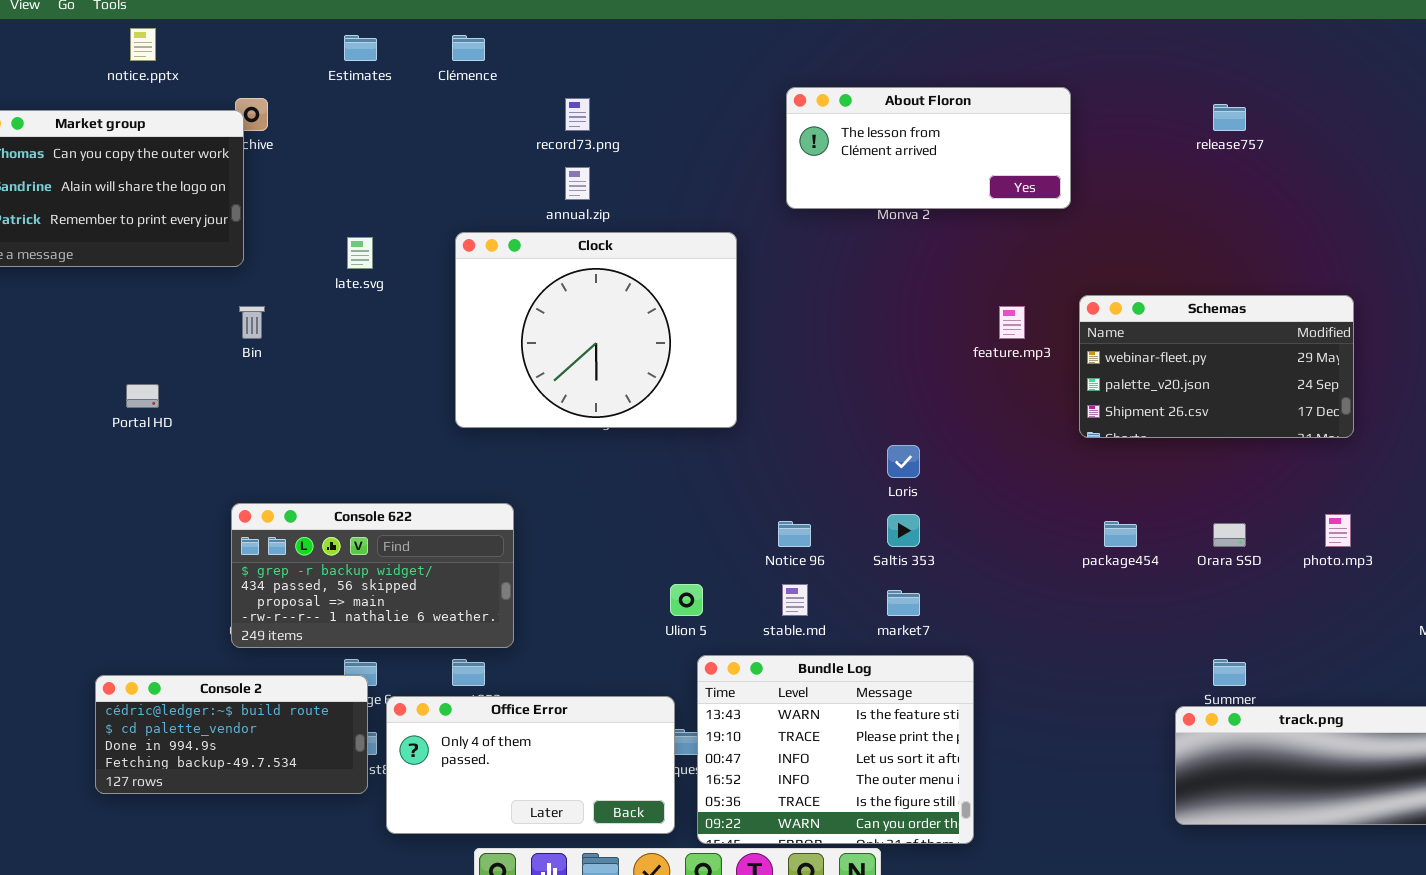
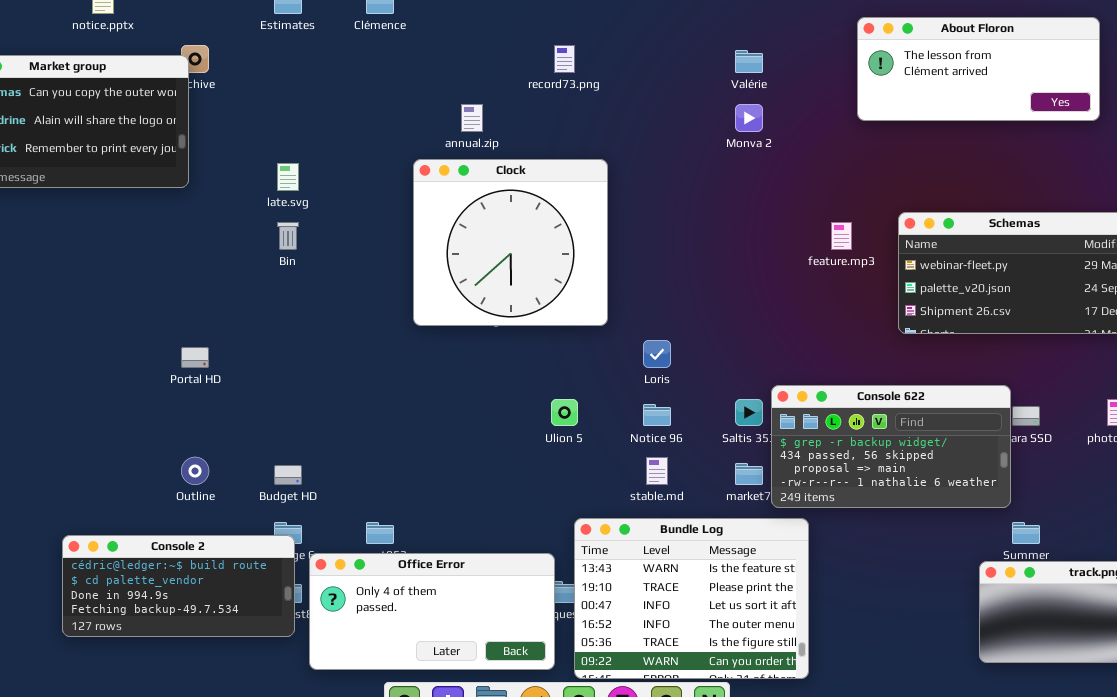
About Floron: [786,87,1071,209] -> [857,17,1100,121], moved
record73.png: [565,98,590,131] -> [554,45,575,73], moved
Clock: [455,232,737,428] -> [413,159,608,326], resized
Bin: [239,306,265,339] -> [277,222,299,250], moved
Portal HD: [126,384,159,408] -> [181,347,209,368], moved
Loris: [887,445,920,478] -> [643,340,671,368], moved
Console 622: [231,503,514,648] -> [771,385,1011,508], moved
Ulion 5: [670,584,703,616] -> [551,399,578,426], moved

